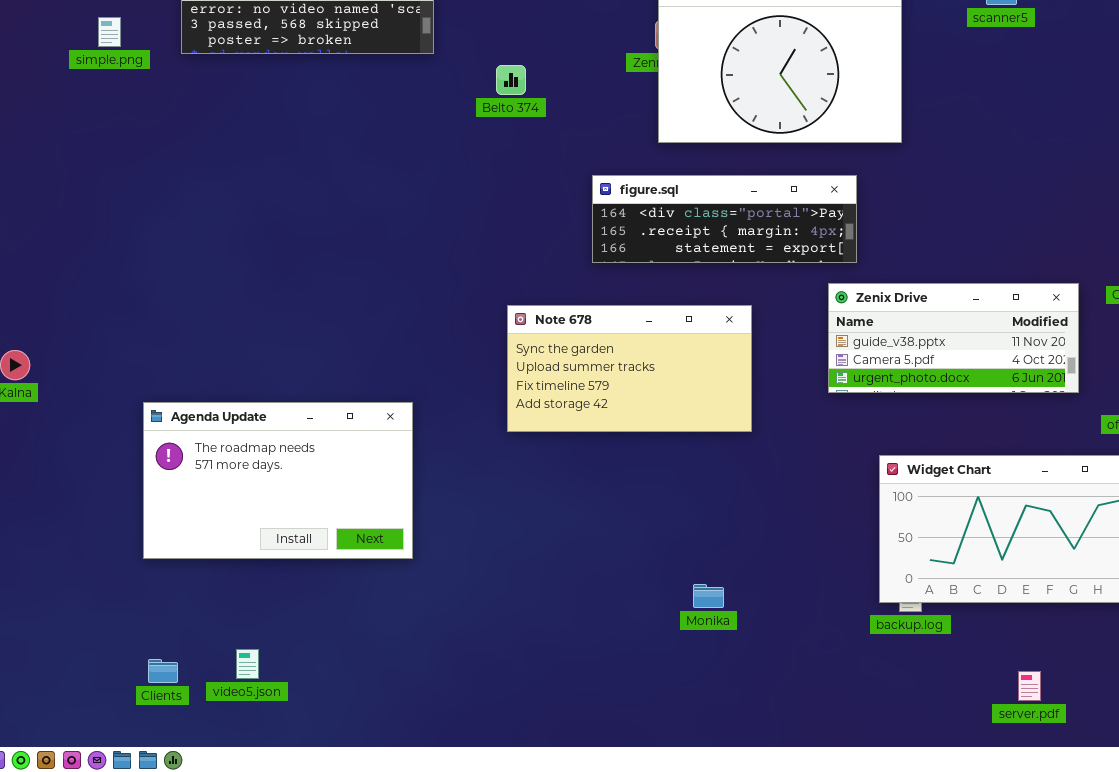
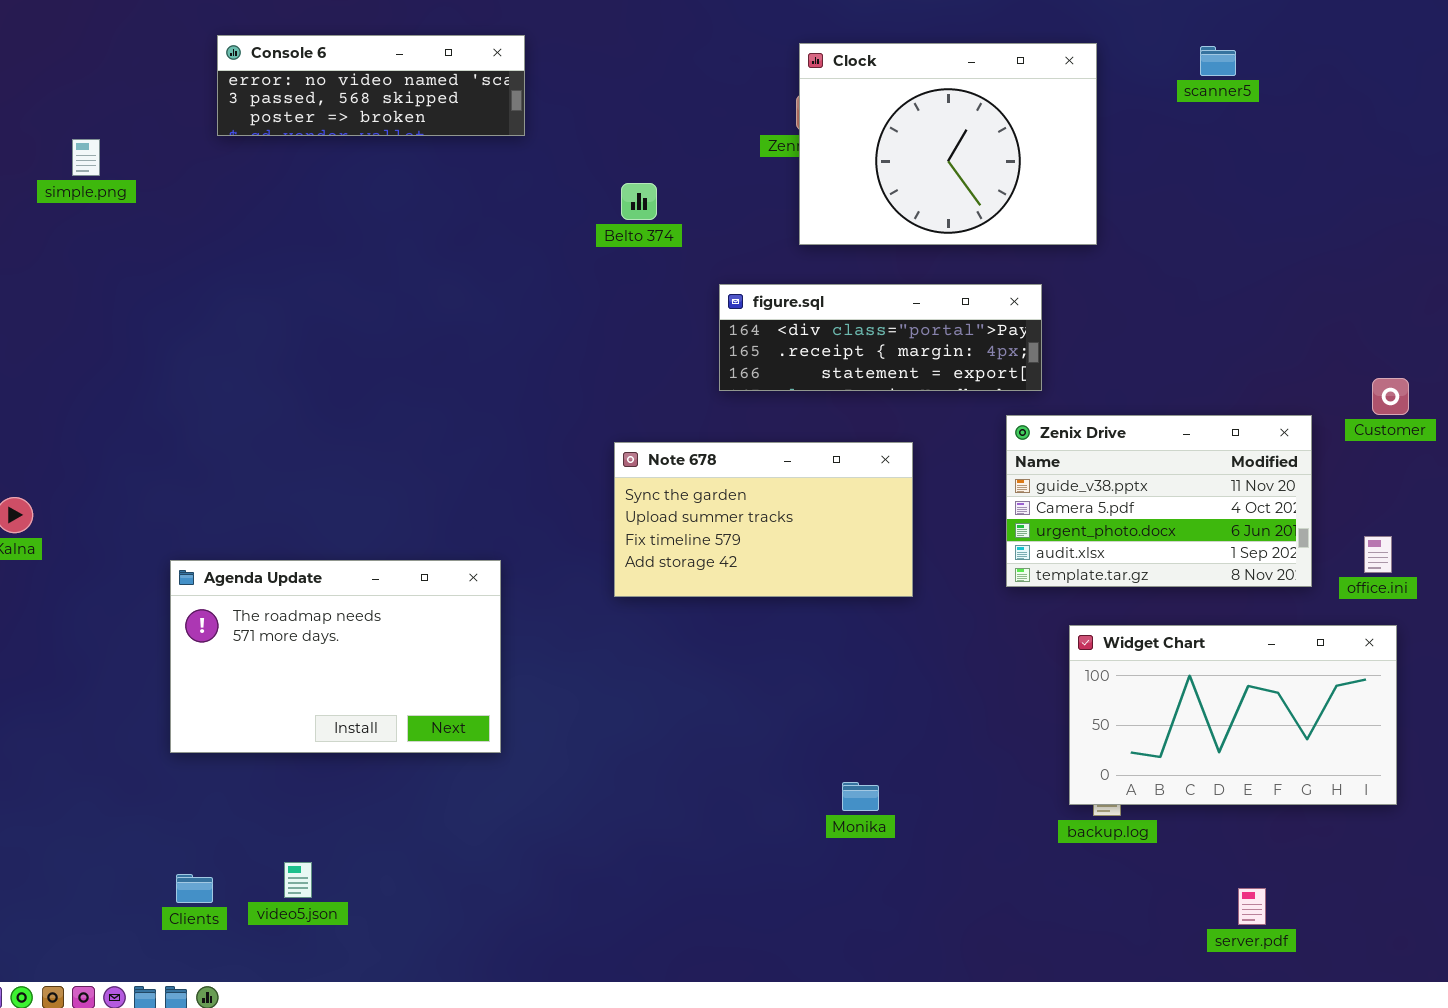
simple.png: [98,17,121,47] -> [72,139,100,176], moved
Belto 374: [496,65,526,95] -> [621,183,657,220], moved
Zenix Drive: [828,283,1079,393] -> [1006,415,1312,587], resized

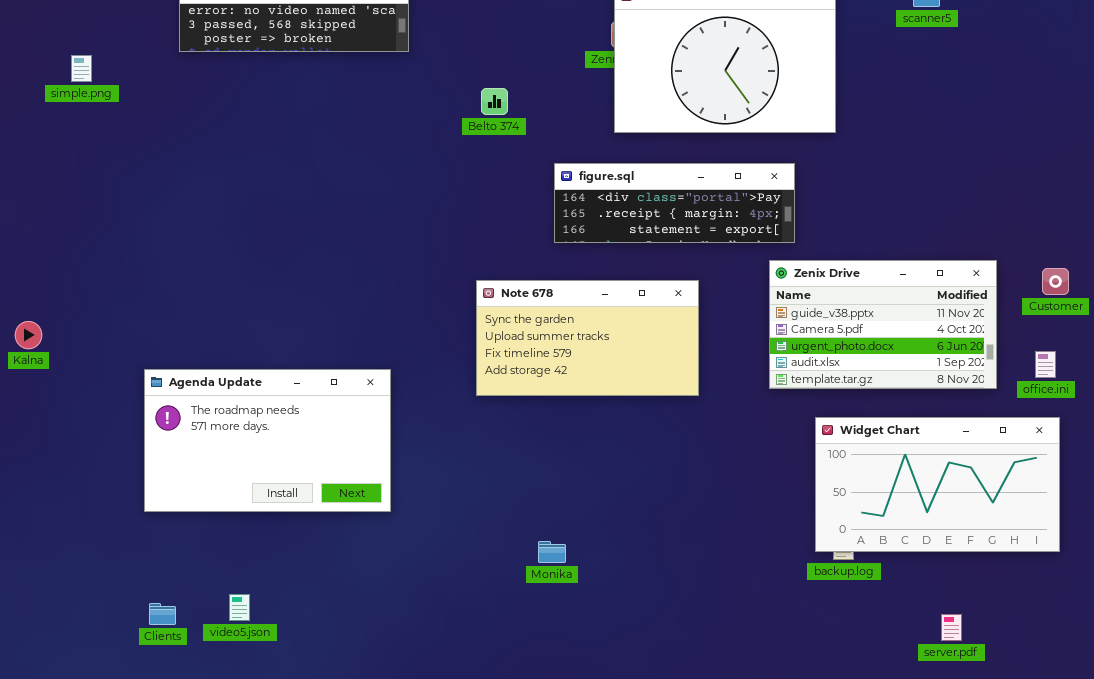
Customer: [1372,378,1409,415] -> [1042,268,1069,295], moved
Monika: [842,782,879,811] -> [538,541,566,563], moved

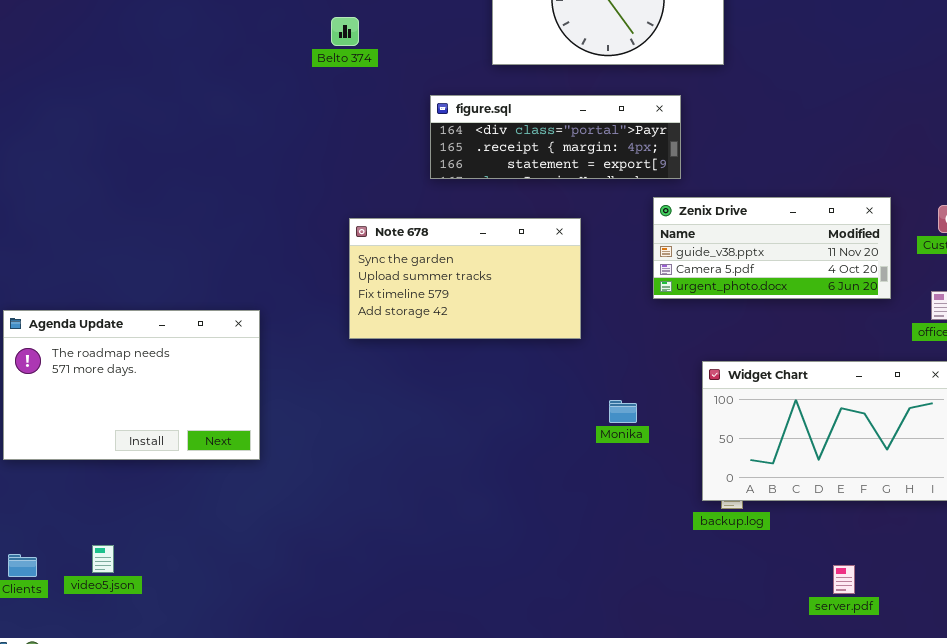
Belto 374: [481,88,508,115] -> [331,17,359,46], moved
Zenix Drive: [769,260,997,389] -> [653,197,891,299], resized
Monika: [538,541,566,563] -> [609,400,637,423], moved

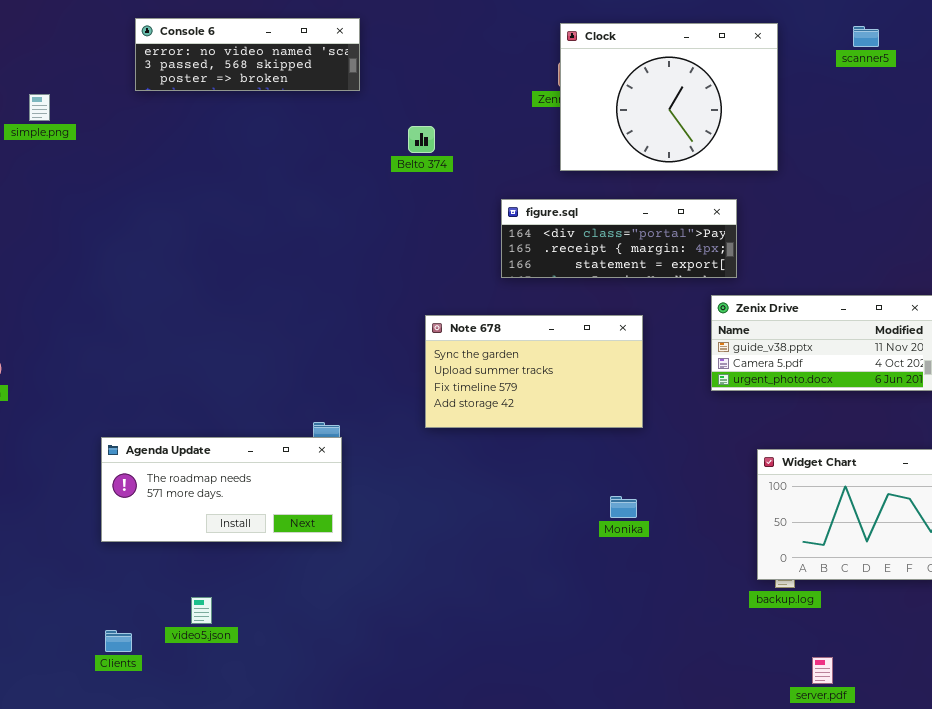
Agenda Update: [3,310,260,460] -> [101,437,342,542], resized
Monika: [609,400,637,423] -> [610,496,637,518], moved
video5.json: [92,545,114,573] -> [191,597,212,624], moved
server.pdf: [833,565,855,594] -> [812,657,833,684], moved

